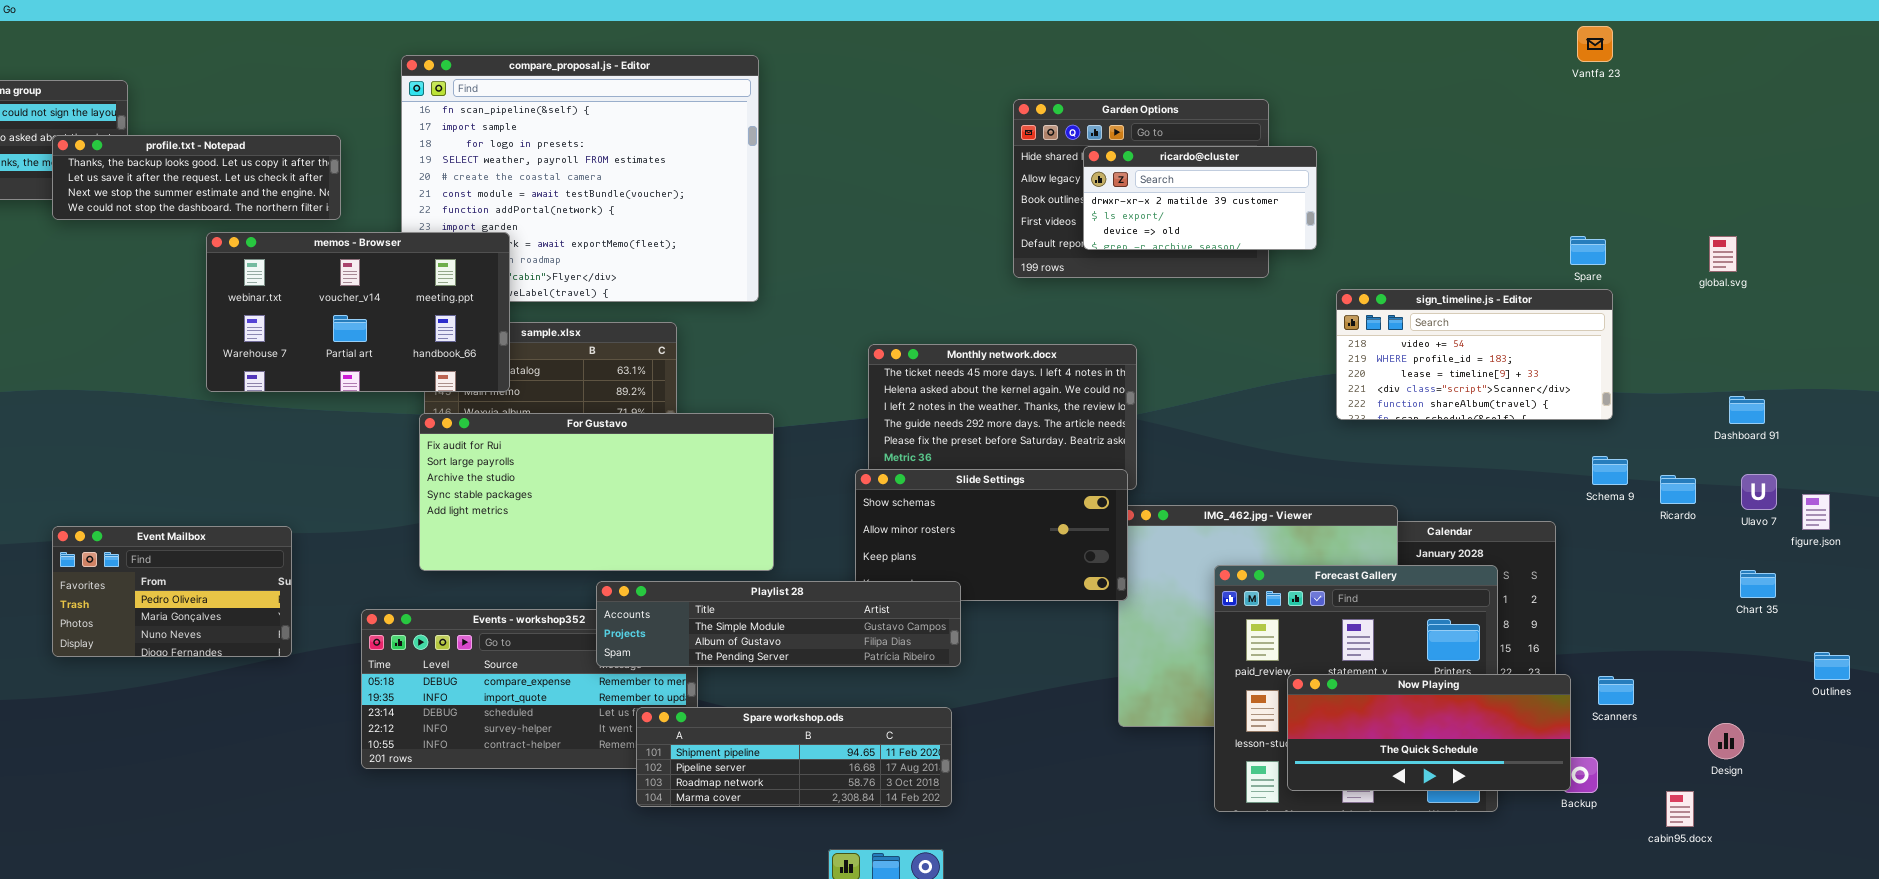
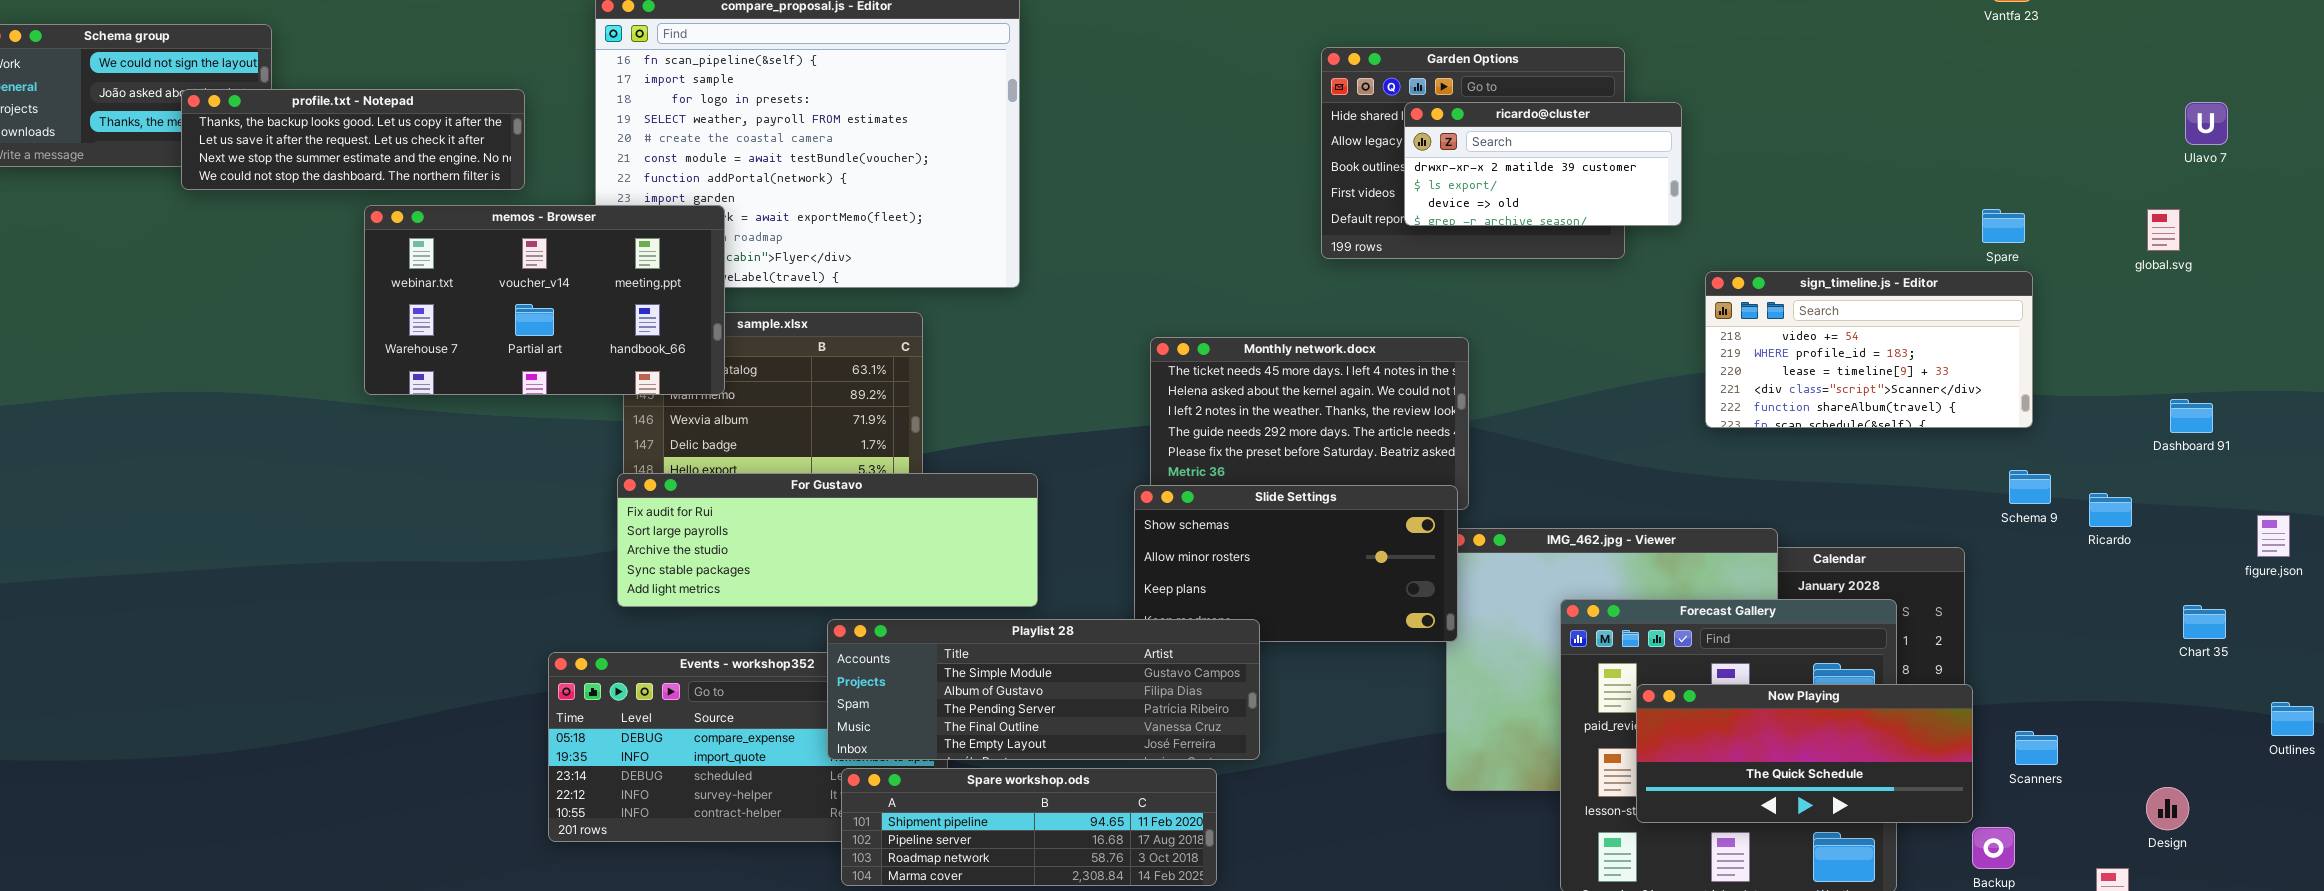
For Gustavo: [419,413,774,571] -> [617,473,1038,607], resized
Ulavo 7: [1741,474,1777,510] -> [2185,102,2228,145], moved
Event Mailbox: [52,526,292,657] -> none, closed
Playlist 28: [596,581,961,667] -> [827,619,1260,760], resized
Now Playing: [1287,674,1571,791] -> [1636,684,1973,823], moved
Spare workshop.ods: [636,707,952,807] -> [841,768,1217,886], moved

